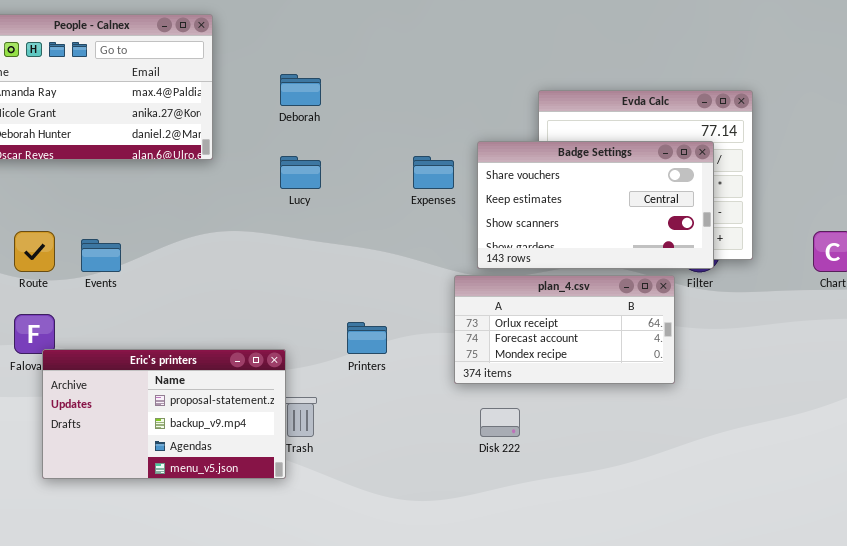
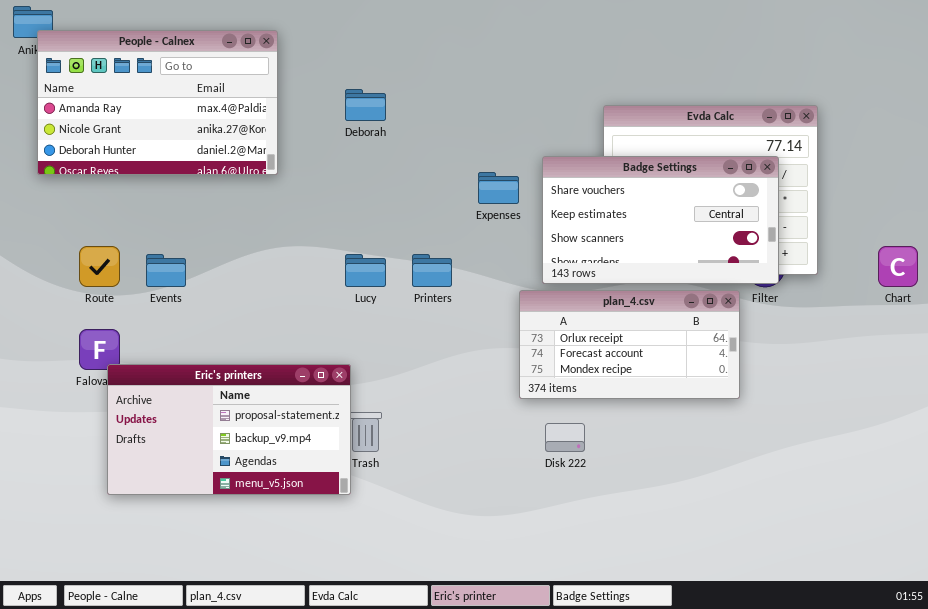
Lucy: [280,156,321,189] -> [345,254,386,287], moved
Printers: [347,322,387,354] -> [412,254,452,287], moved

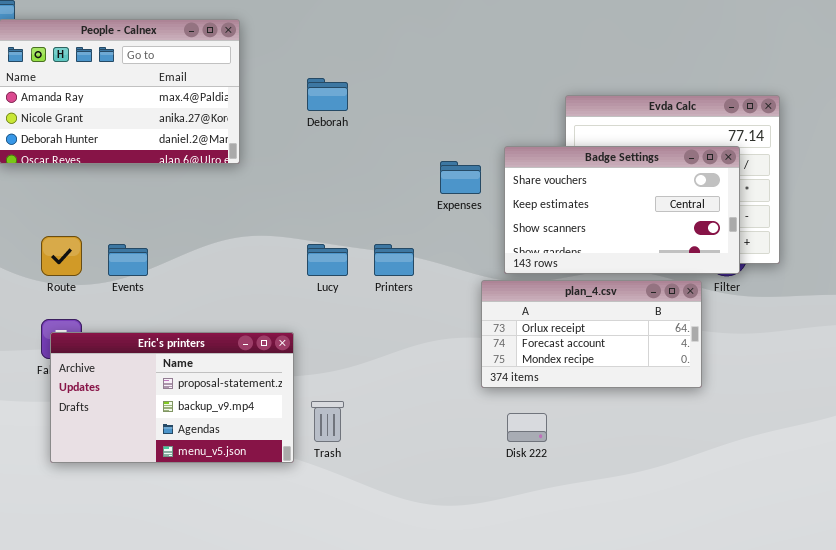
Eric's printers: [107,364,351,495] -> [50,332,294,463], moved

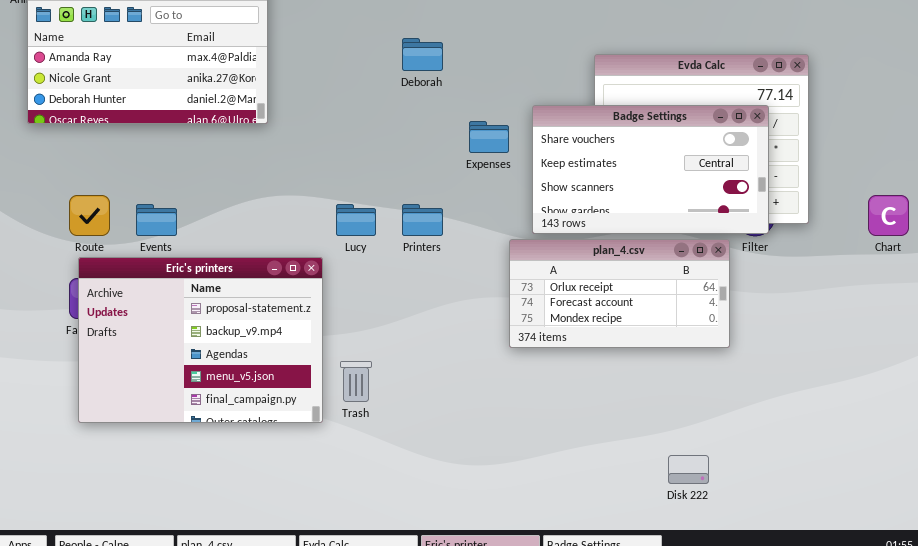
Deborah: [307,78,348,111] -> [402,38,443,71], moved
Eric's printers: [50,332,294,463] -> [78,257,323,423], resized
Disk 222: [507,413,547,442] -> [668,455,709,484], moved

